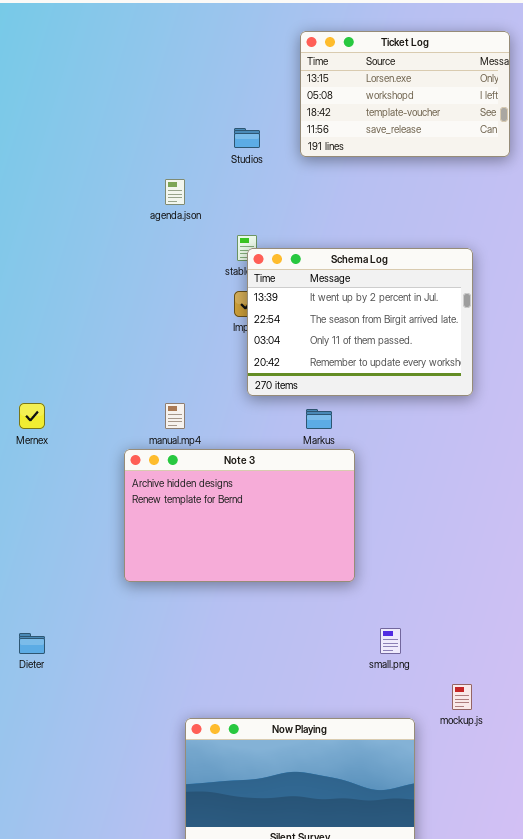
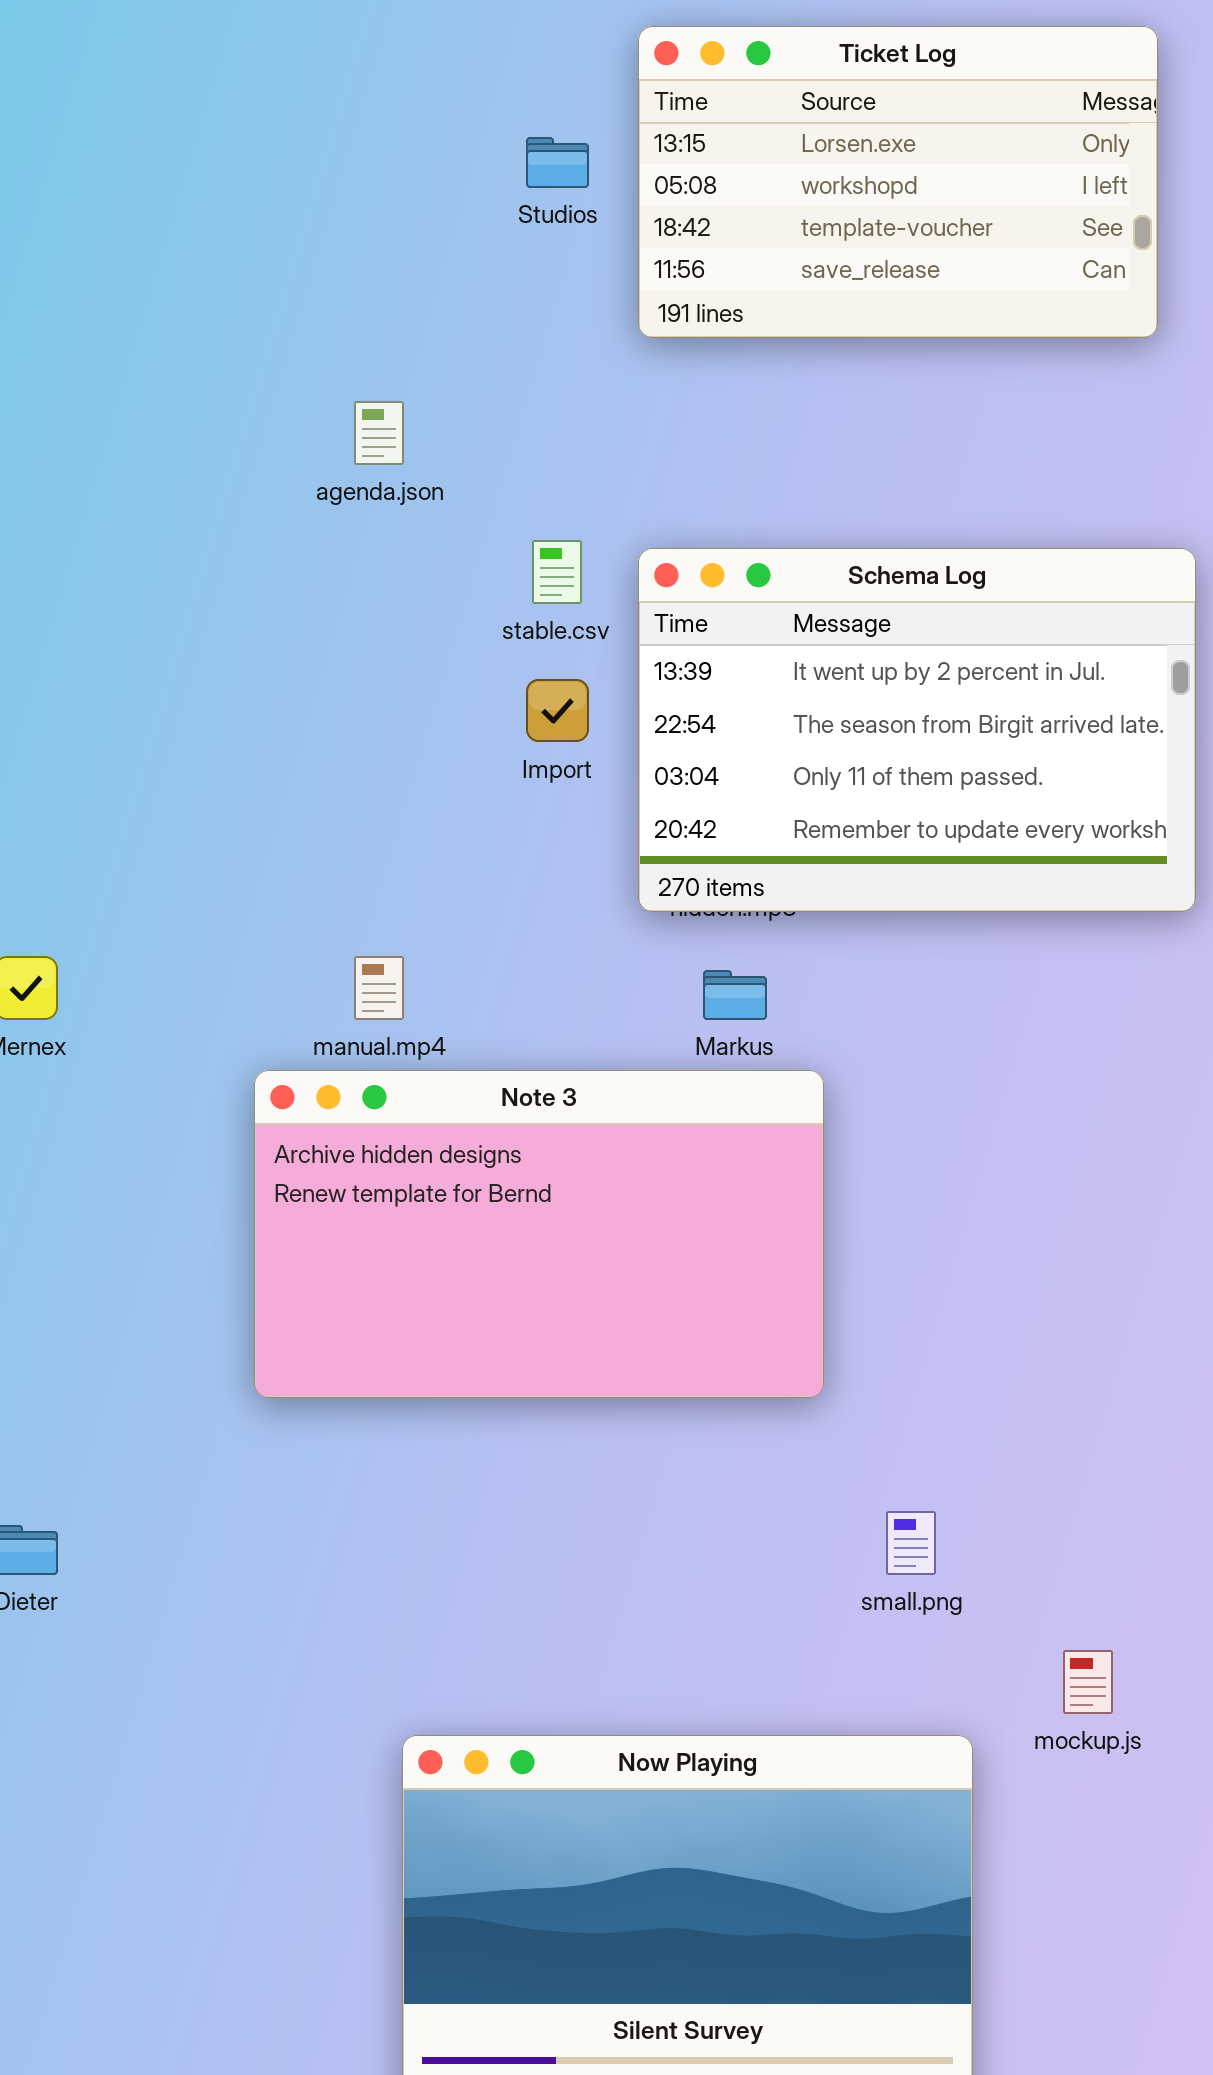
Ticket Log: [300,31,510,157] -> [638,26,1158,338], moved
Studios: [234,128,260,148] -> [526,137,589,188], moved
Schema Log: [247,248,473,396] -> [638,548,1196,912], moved

